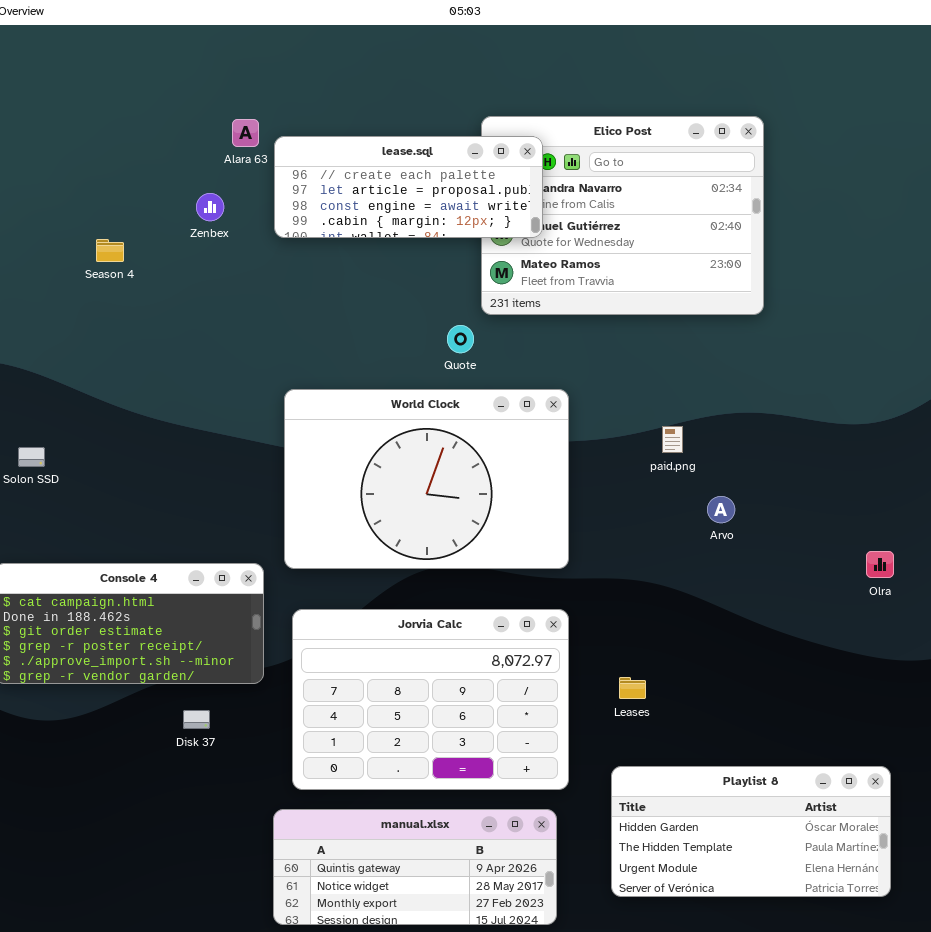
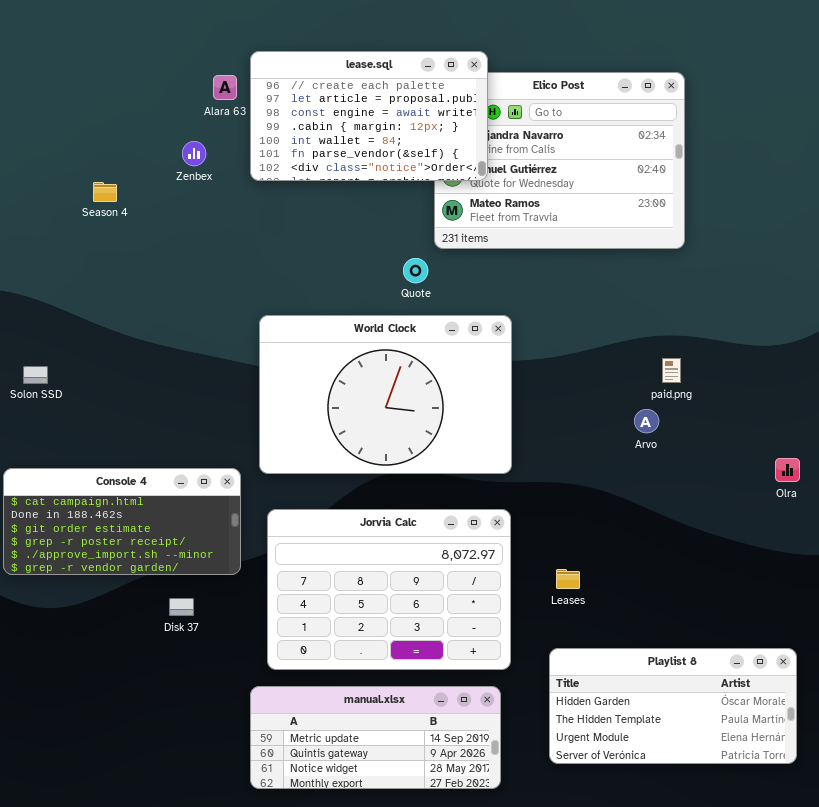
lease.sql: [274,136,543,238] -> [250,51,488,181], resized
paid.png: [662,426,683,453] -> [662,358,681,383], moved
manual.xlsx: [273,809,557,925] -> [250,686,501,789], scrolled up 1 row

